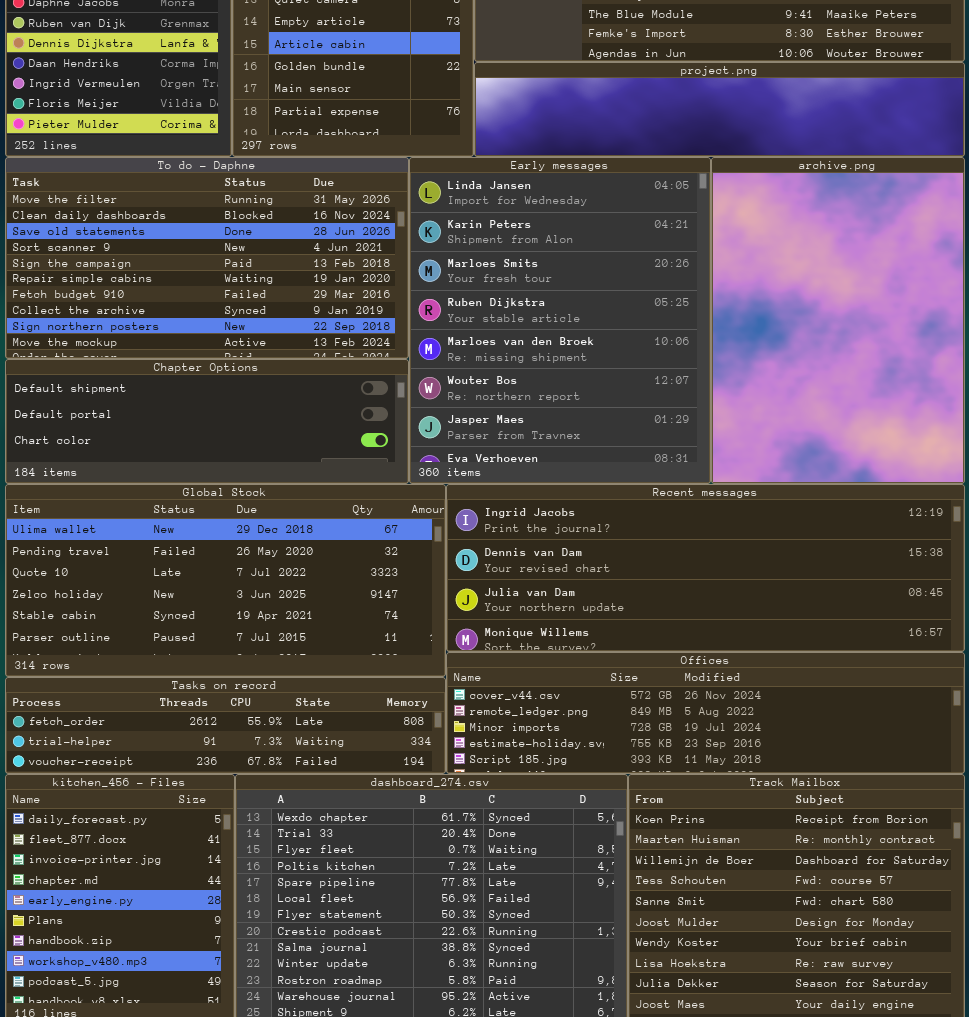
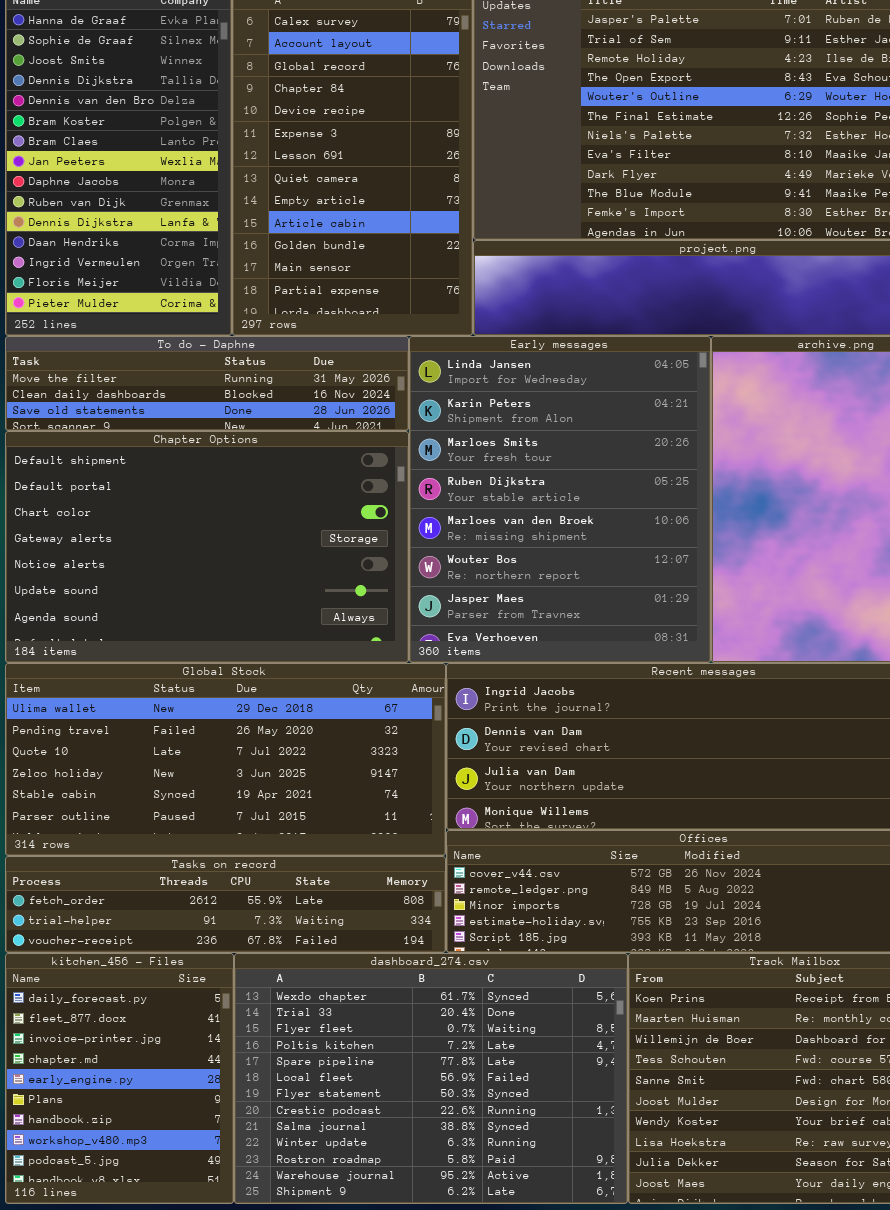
To do - Daphne: [5,157,409,359] -> [5,336,409,431], resized
Chapter Options: [5,359,409,484] -> [5,431,409,663], resized

